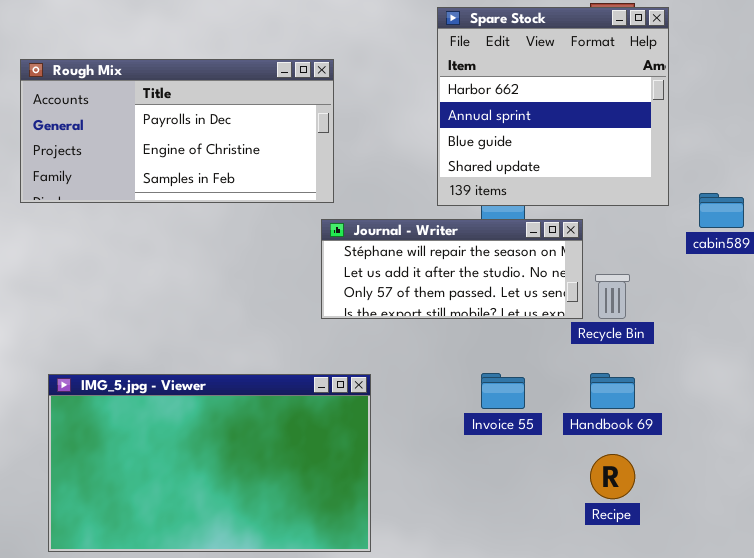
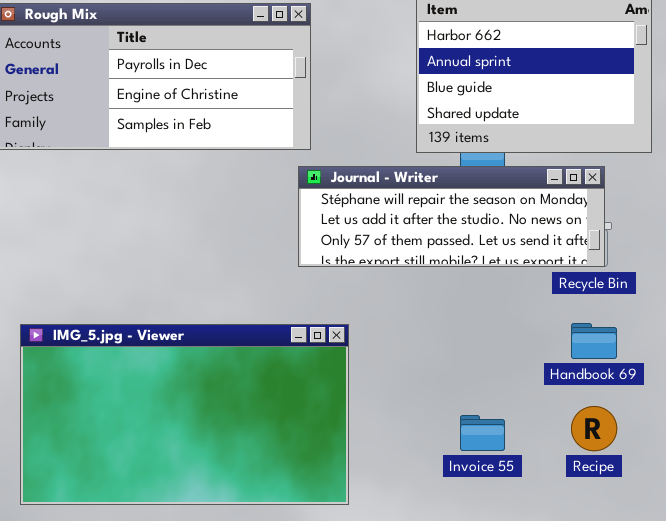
Journal - Writer: [321,219,583,319] -> [298,166,605,267], resized
Invoice 55: [481,373,525,409] -> [460,415,505,451], moved

